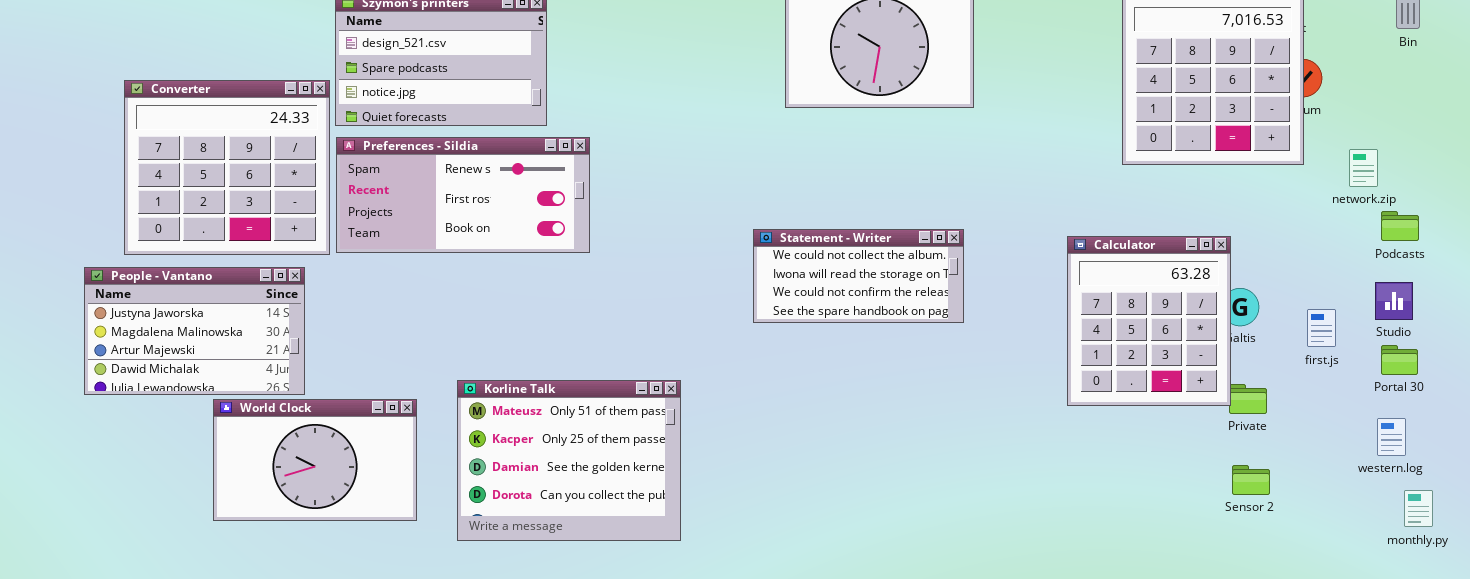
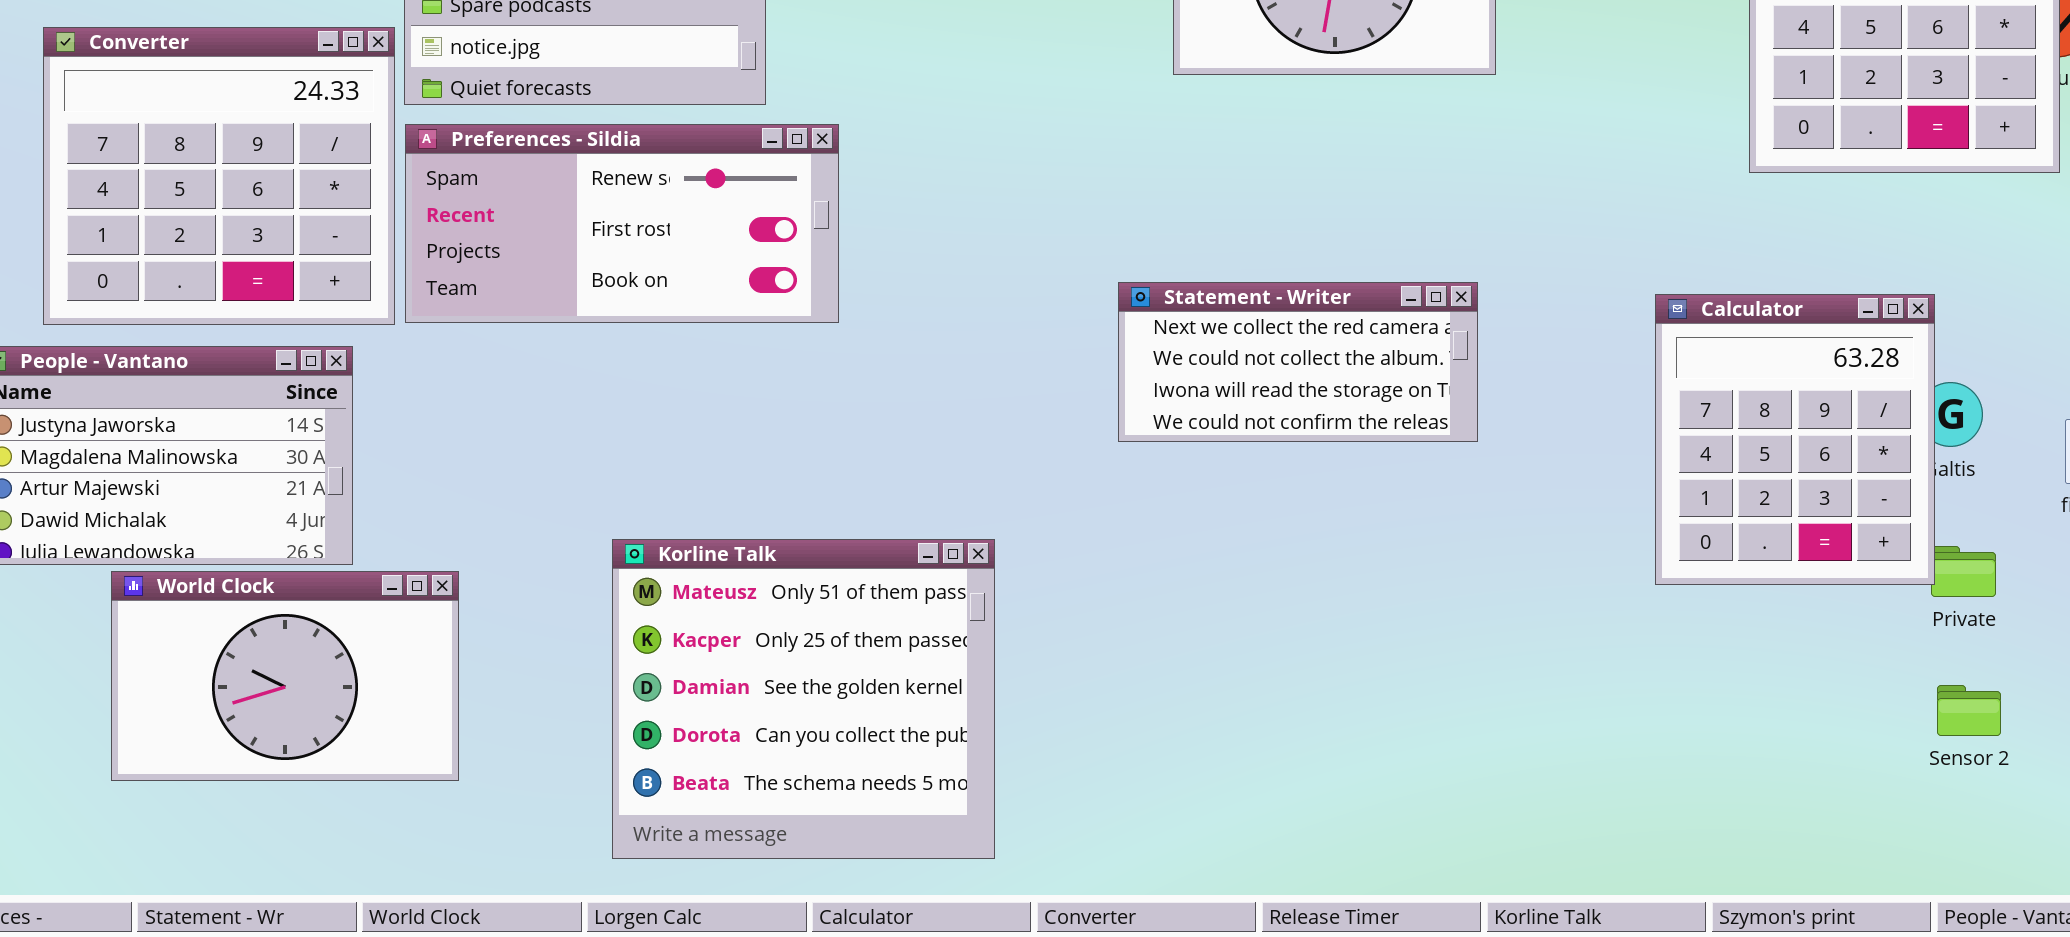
Statement - Writer: [753,229,964,323] -> [1118,282,1478,442], scrolled up 1 row
Korline Talk: [457,380,681,541] -> [612,539,995,859], resized
World Clock: [213,399,417,521] -> [111,571,459,781], moved

